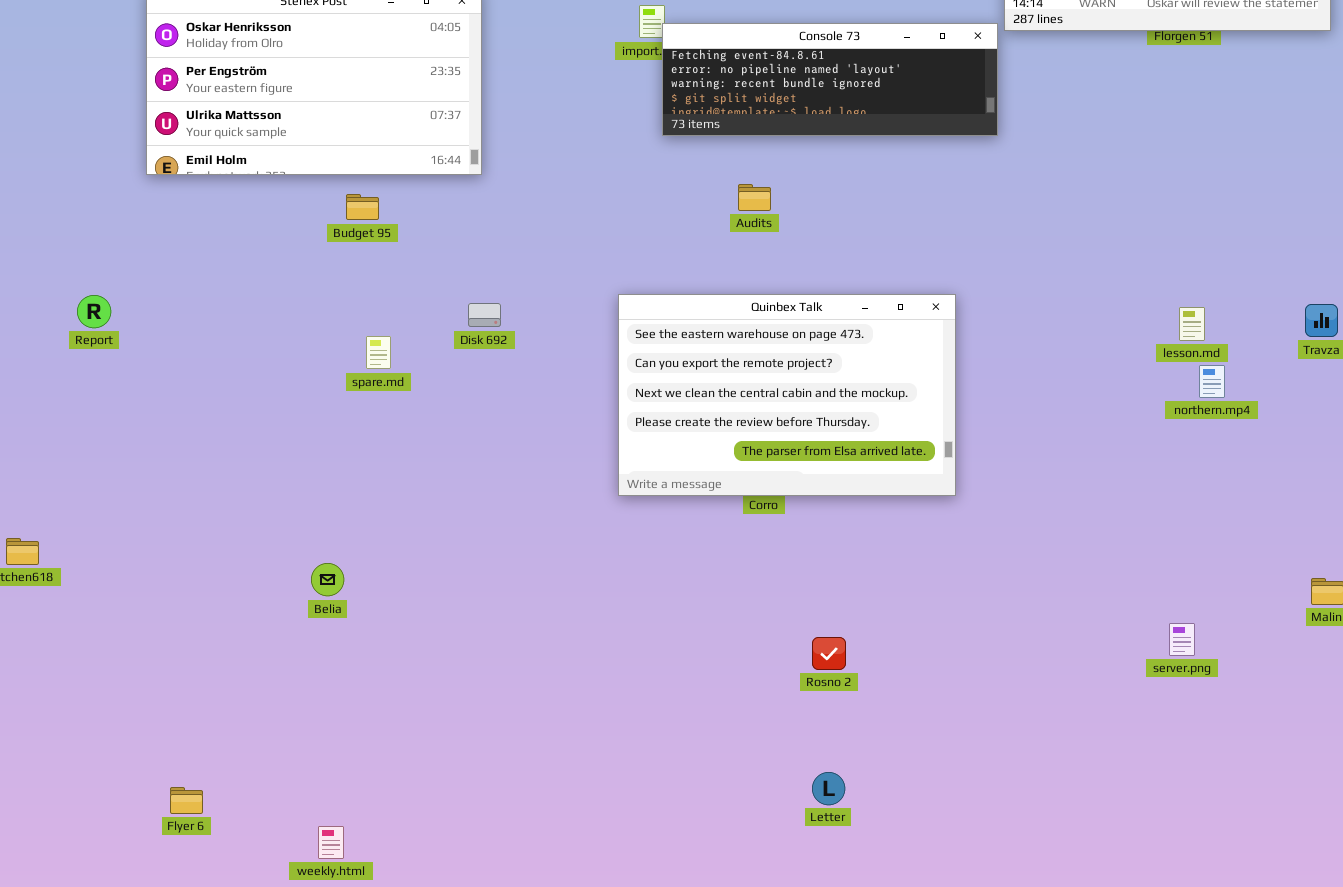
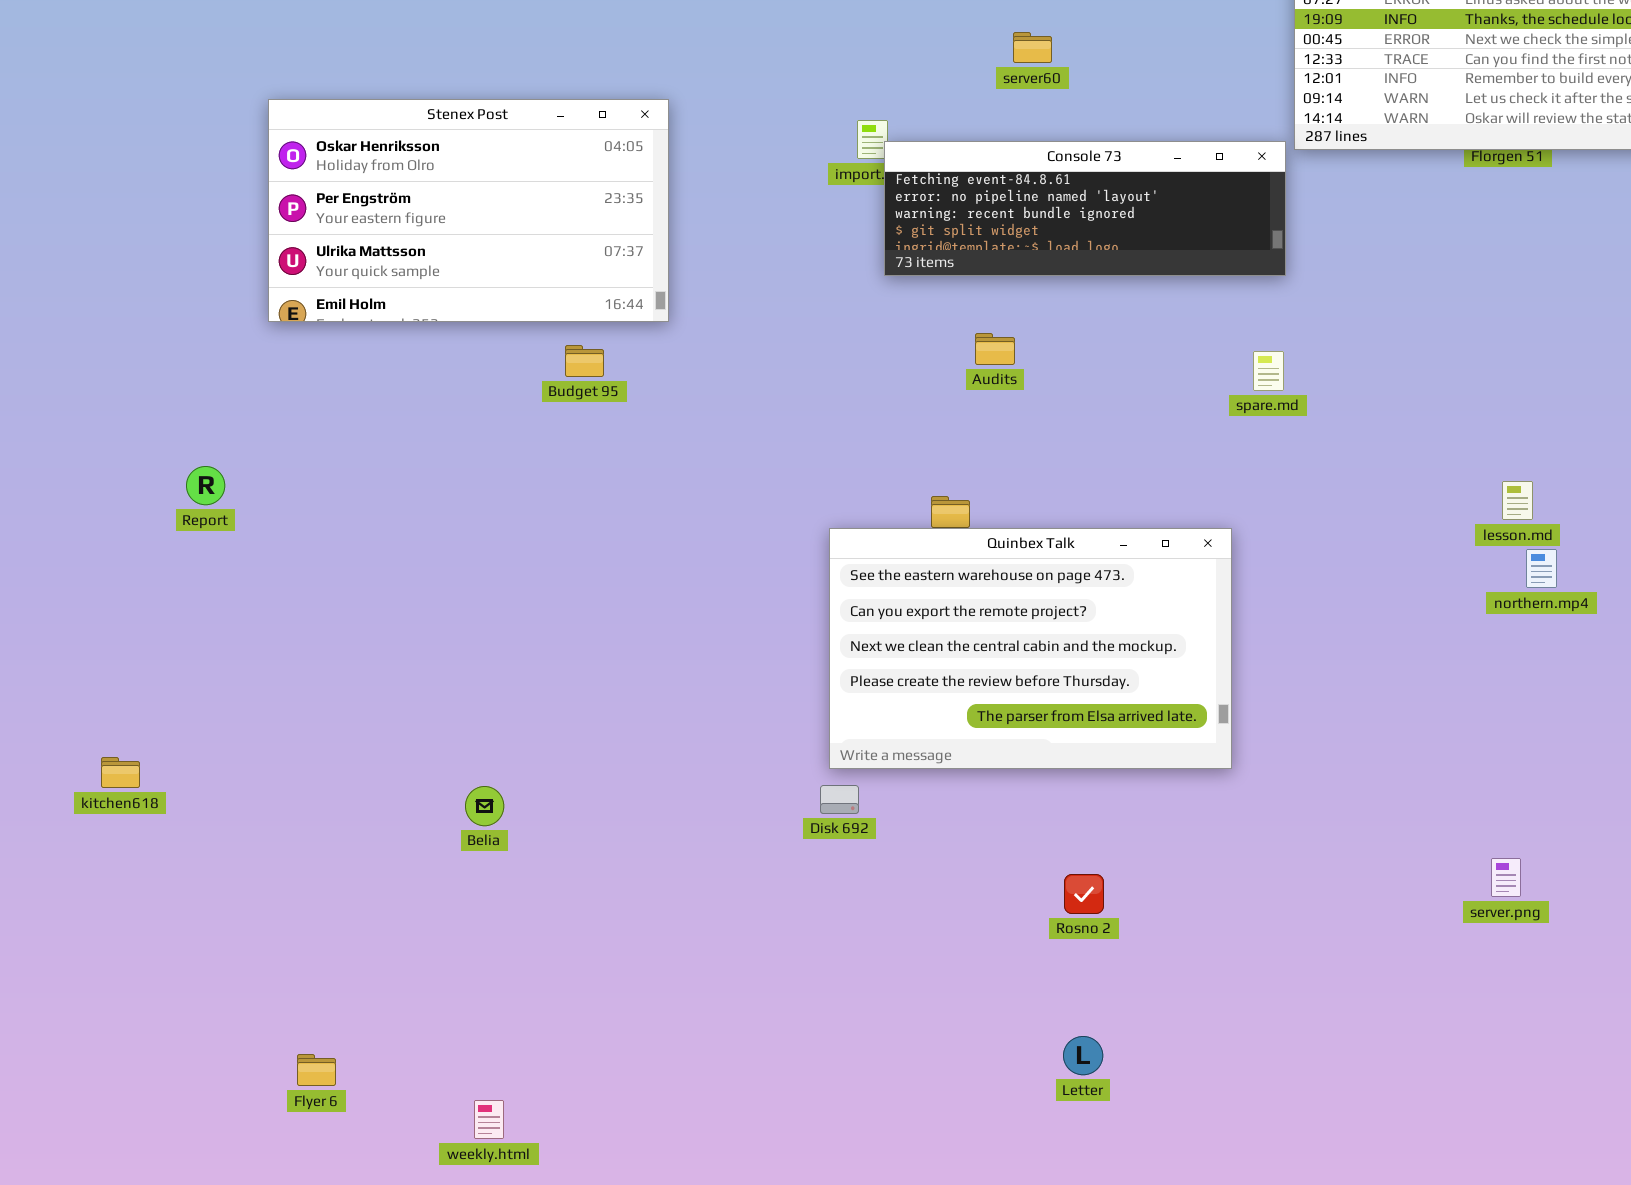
Budget 95: [346,194,379,220] -> [565,345,604,377], moved
Quinbex Talk: [618,294,956,496] -> [829,528,1232,769], moved
Disk 692: [468,303,501,327] -> [820,785,859,814], moved
spare.md: [366,336,391,369] -> [1253,351,1284,391], moved

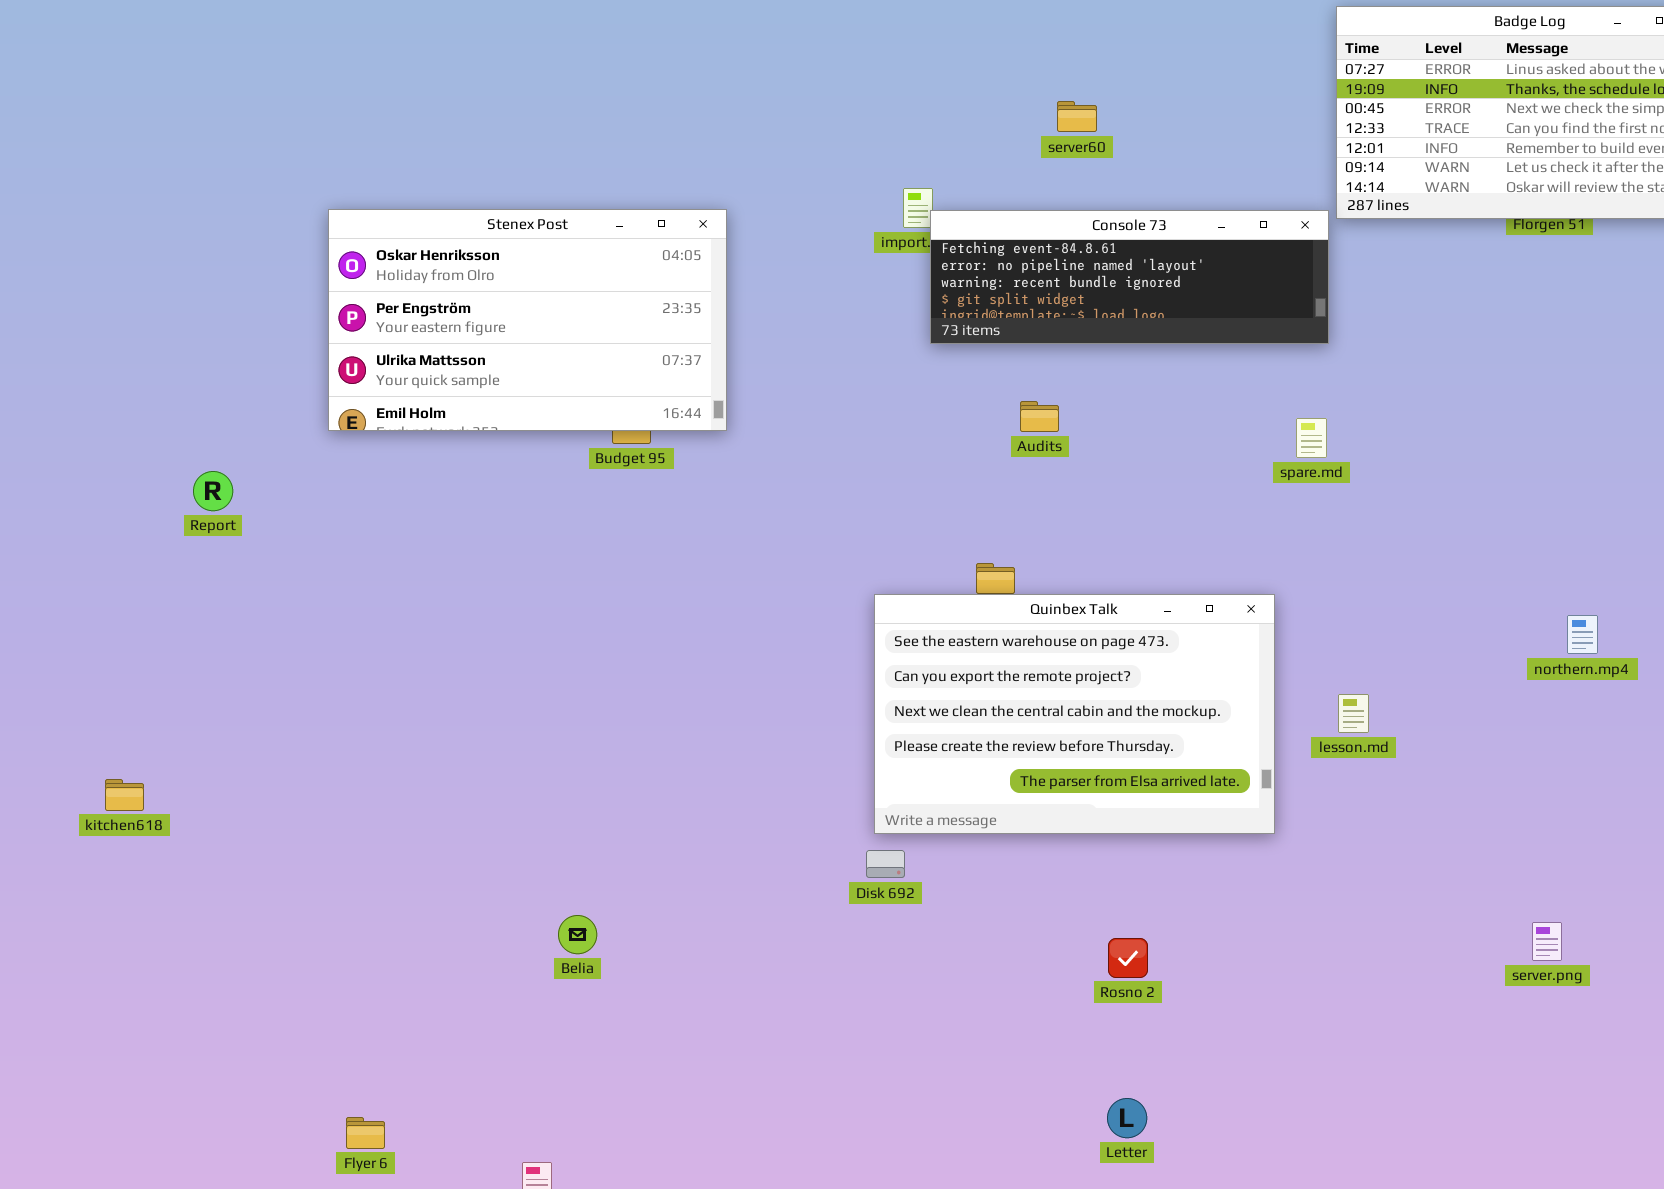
Stenex Post: [268,99,669,322] -> [328,209,727,431], moved
Report: [186,466,225,505] -> [193,471,233,511], moved
lesson.md: [1502,481,1533,520] -> [1338,694,1369,733], moved
kitchen618: [101,757,140,788] -> [105,779,144,811], moved
Belia: [465,786,504,826] -> [558,915,597,954], moved

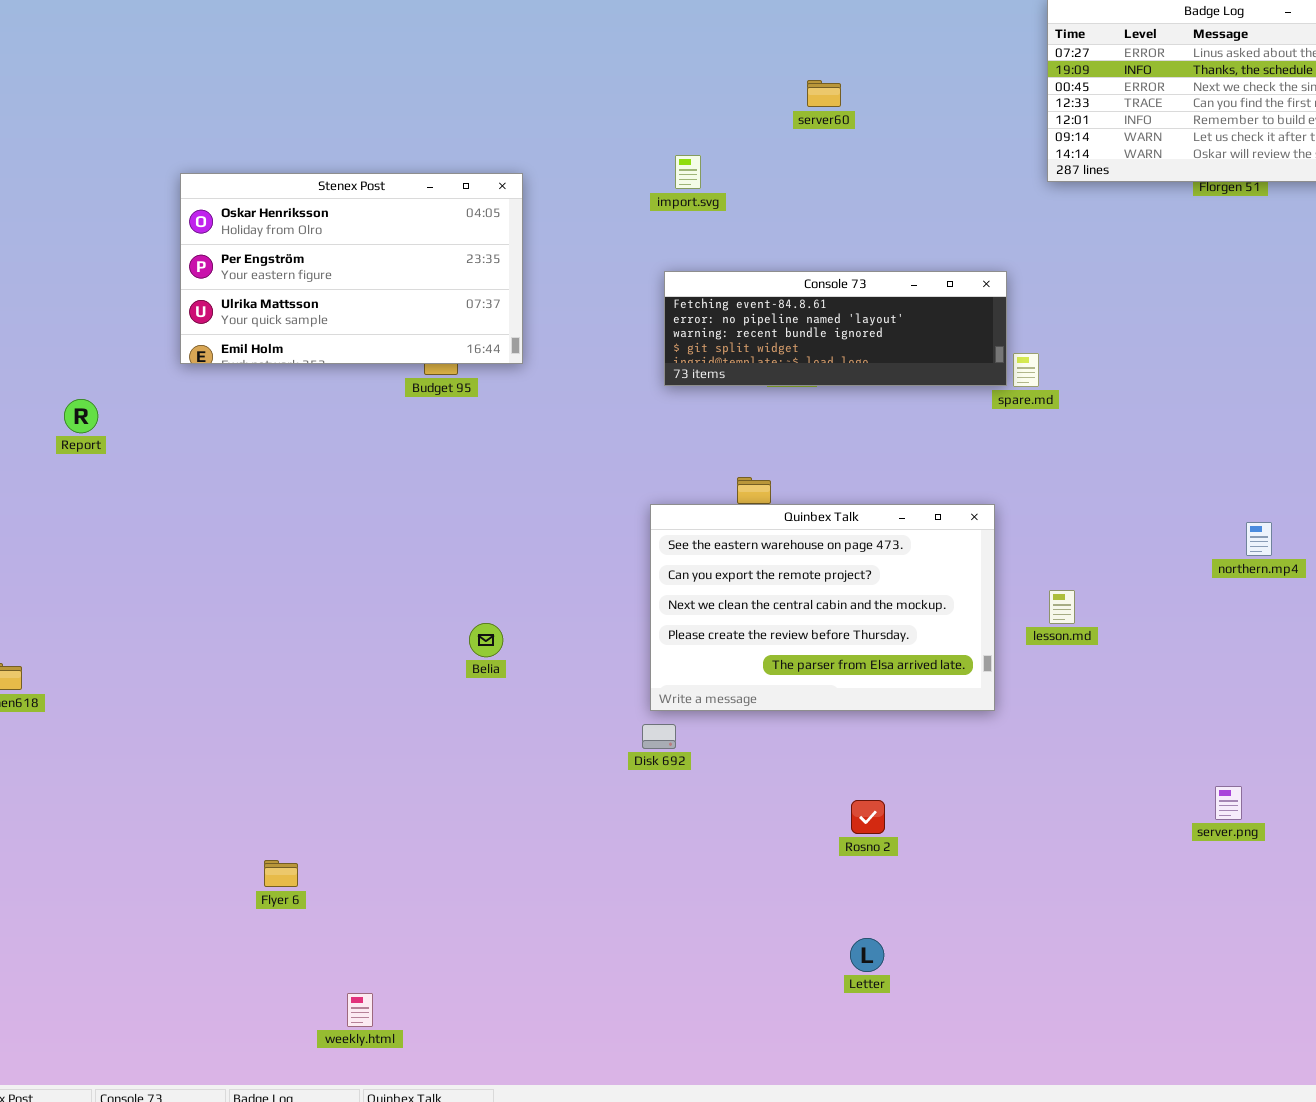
Console 73: [930,210,1329,344] -> [664,271,1007,386], moved
Belia: [558,915,597,954] -> [469,623,503,657], moved
Flyer 6: [346,1117,385,1149] -> [264,860,298,887], moved

